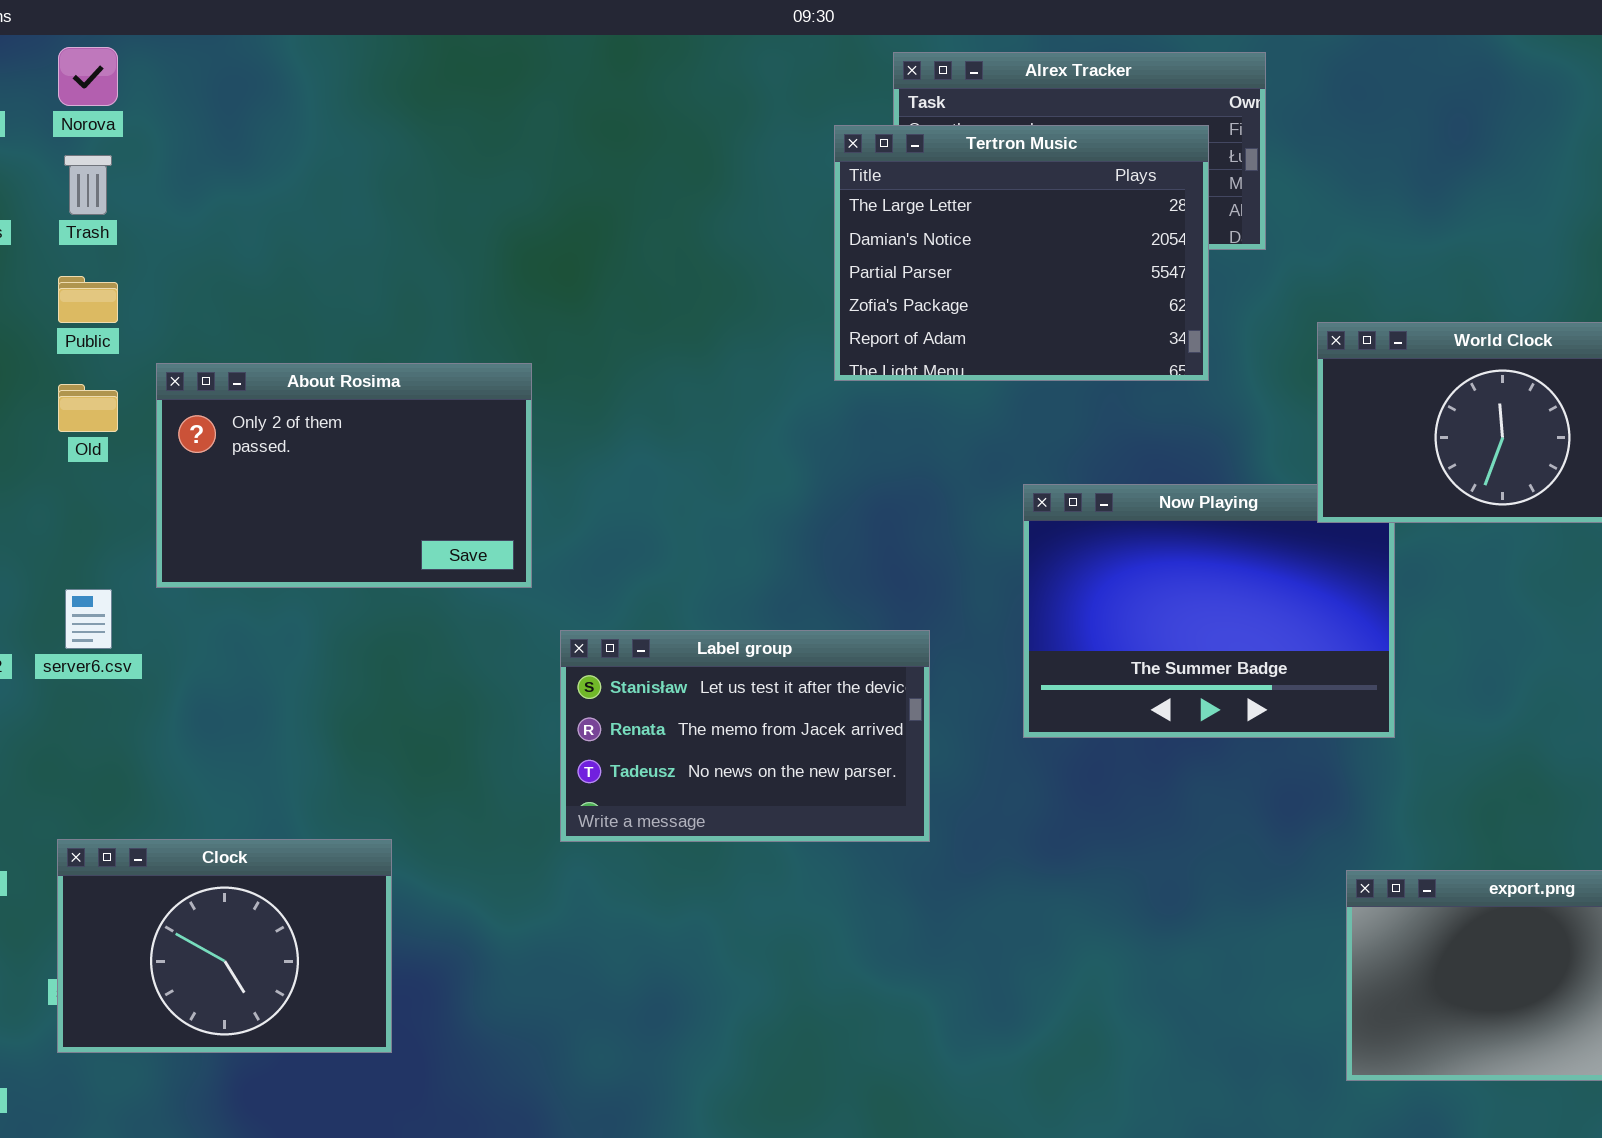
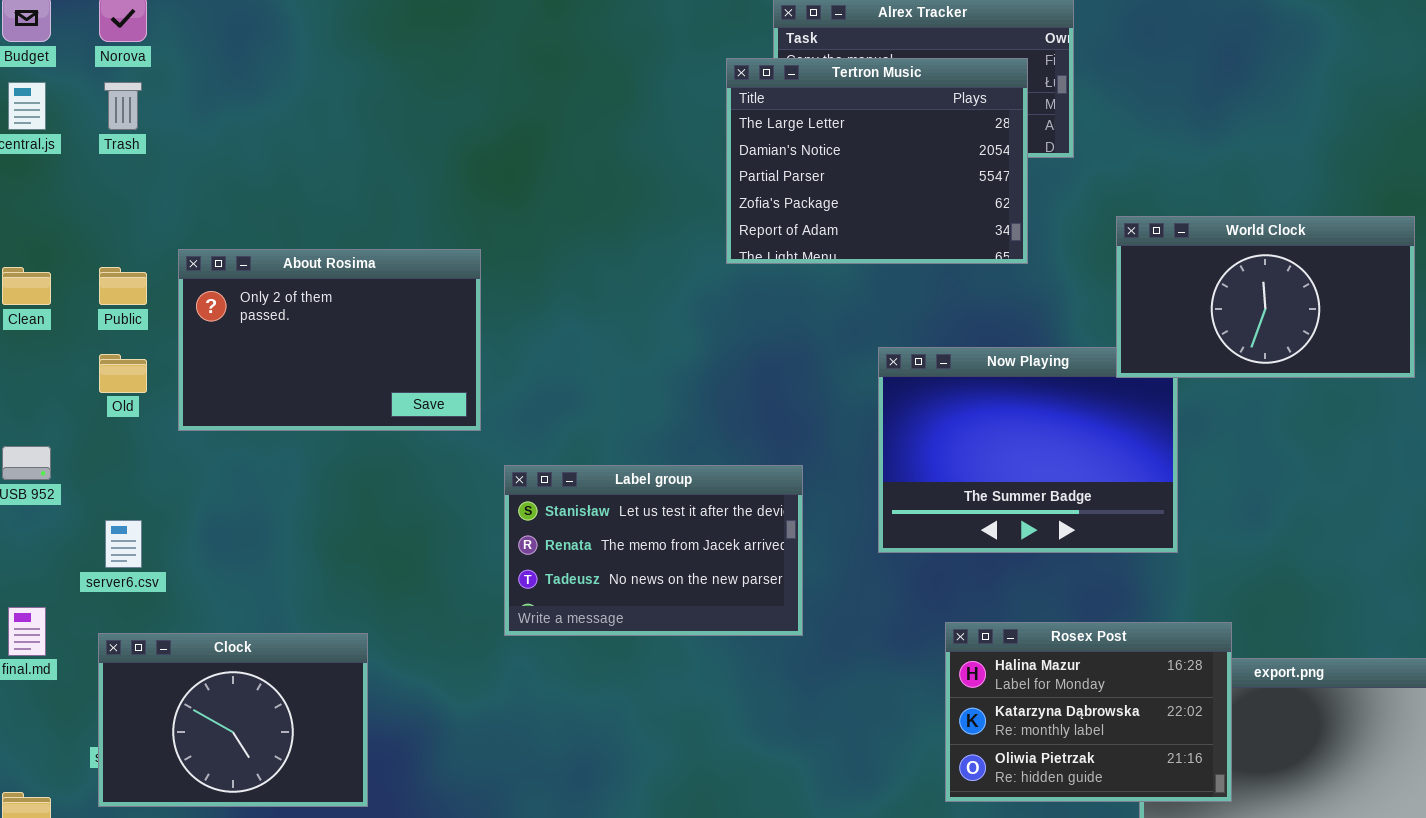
Public: [58,276,118,323] -> [99,267,147,305], moved
Old: [58,384,118,432] -> [99,354,147,393], moved
server6.csv: [65,589,112,649] -> [105,520,142,568], moved
Rosex Post: none -> [945,622,1232,802], opened

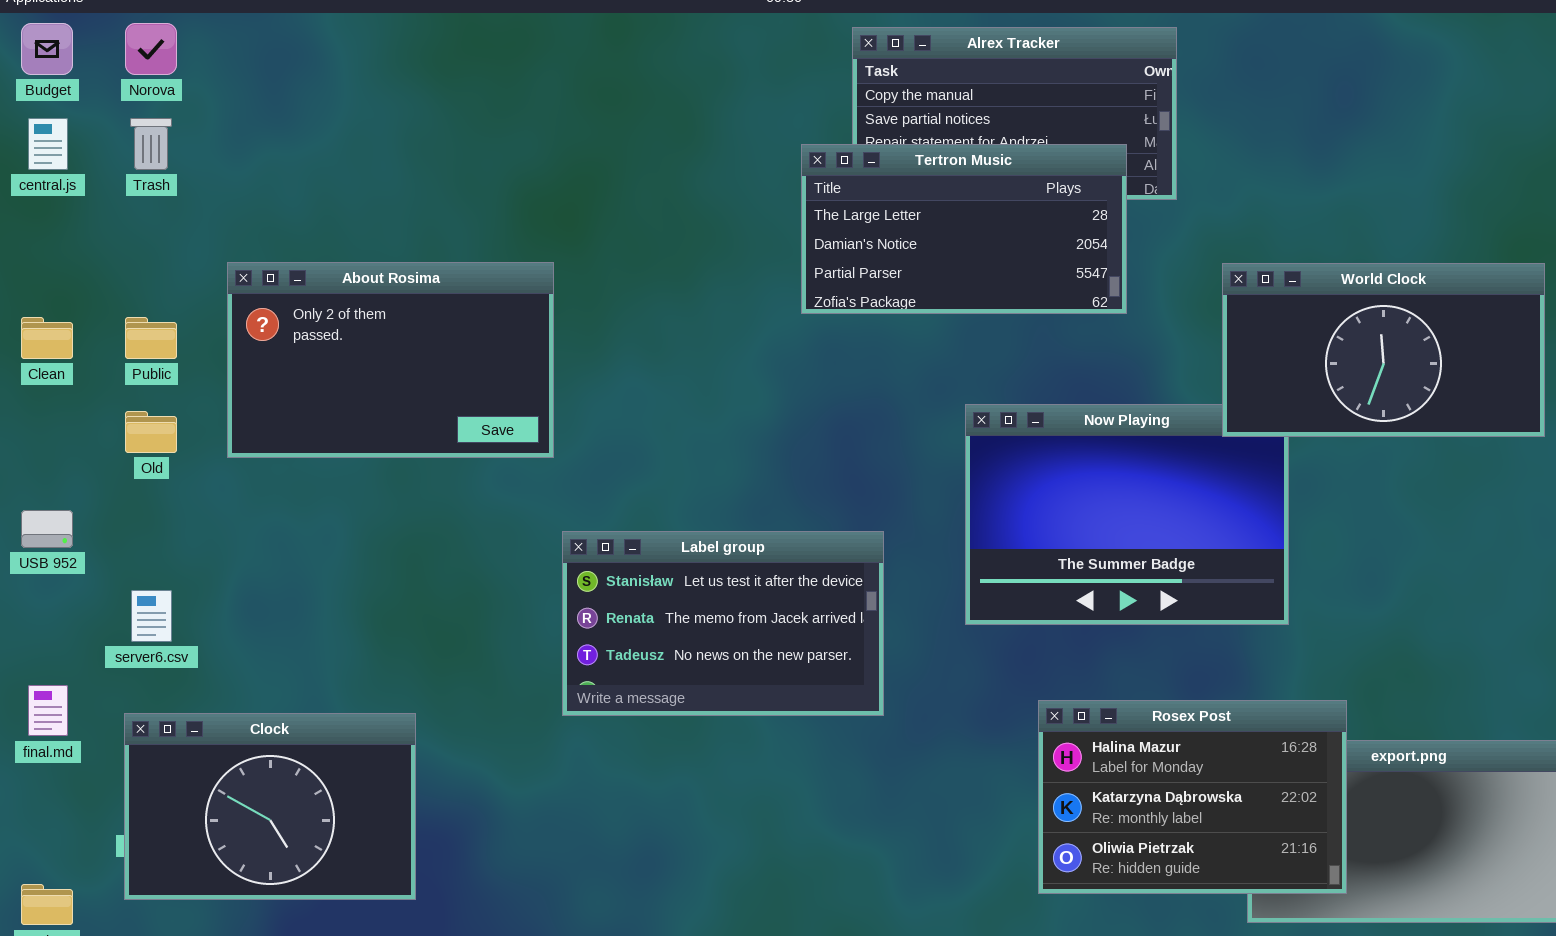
Tertron Music: [726,58,1028,264] -> [801,144,1127,314], resized
About Rosima: [178,249,481,431] -> [227,262,554,458], moved

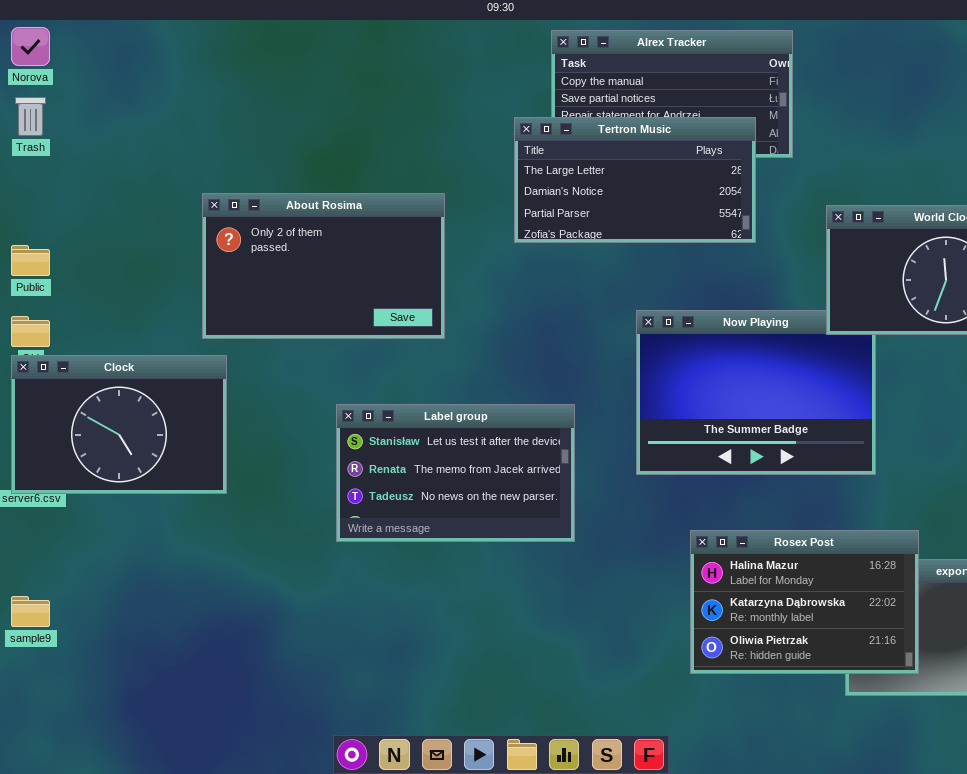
About Rosima: [227,262,554,458] -> [202,193,445,339], moved
Clock: [124,713,416,900] -> [11,355,227,494], moved

